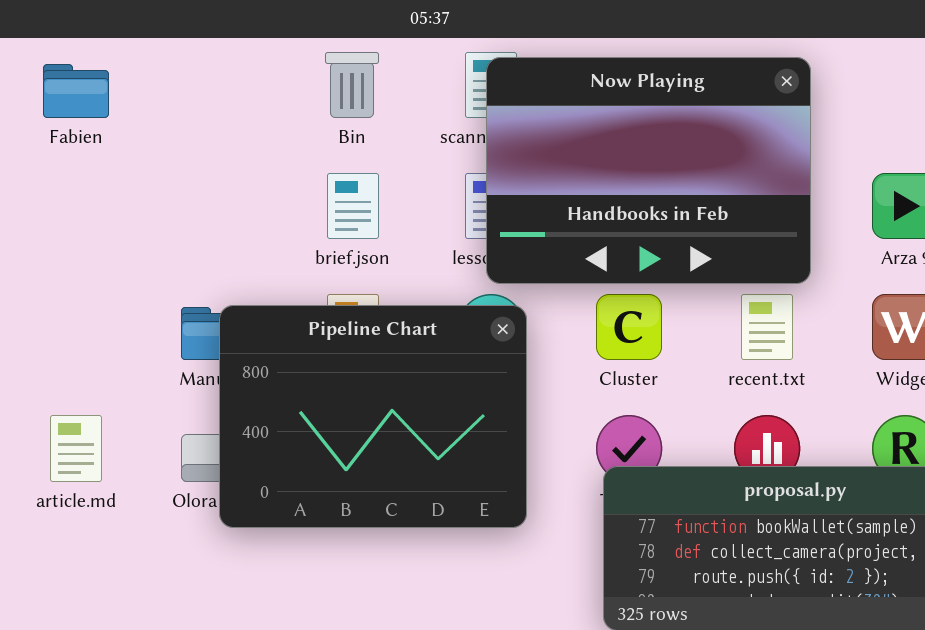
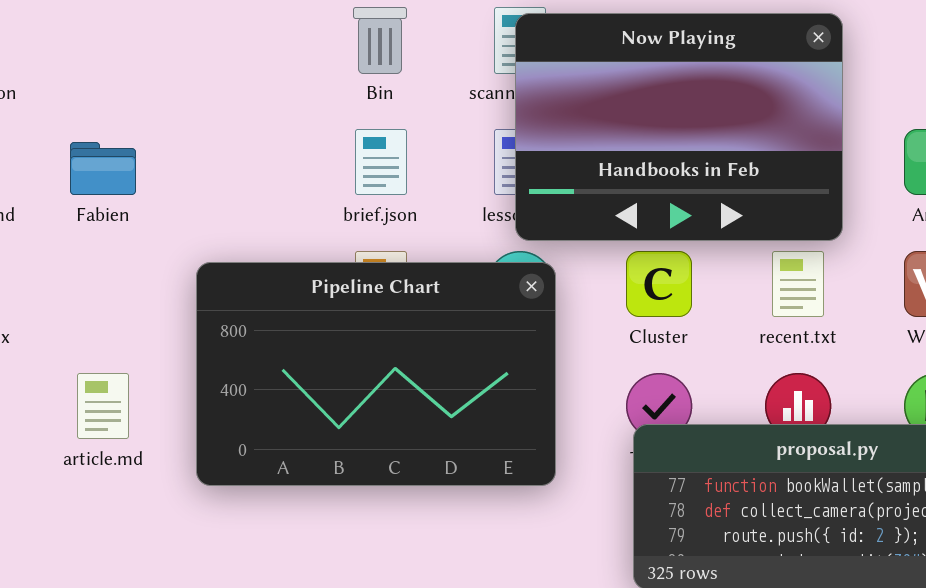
Fabien: [43,64,109,118] -> [70,142,136,195], moved
Pipeline Chart: [219,305,527,528] -> [196,262,556,486], resized

